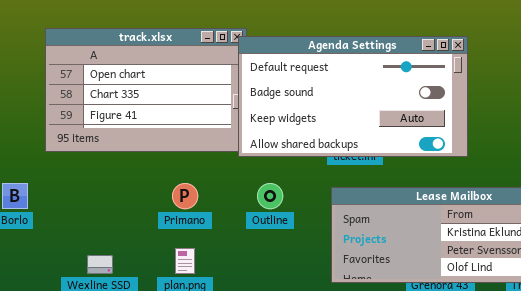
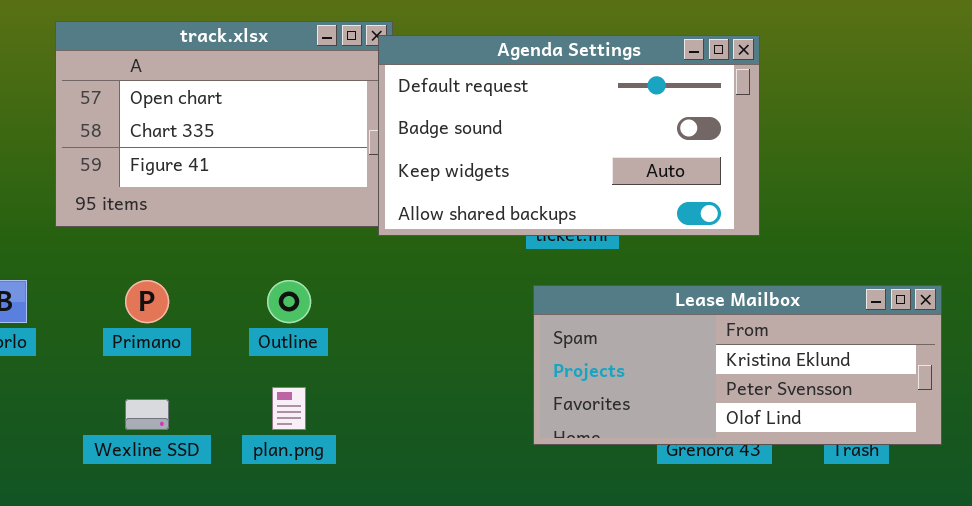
Primano: [172,183,198,209] -> [125,280,169,323], moved
Outline: [257,183,283,209] -> [267,280,311,323], moved

